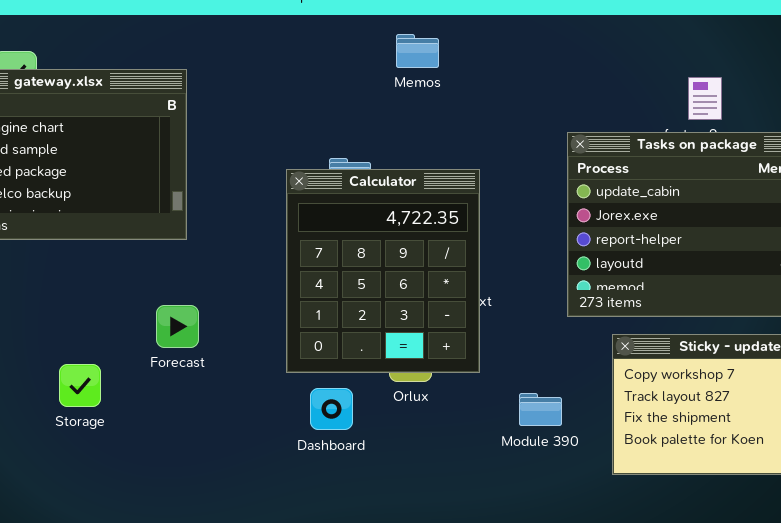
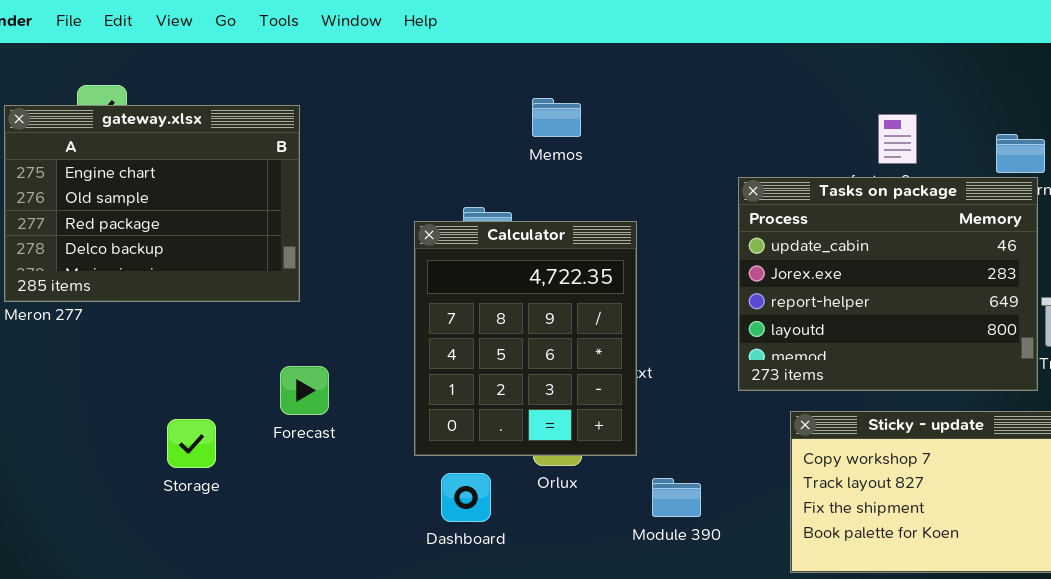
Memos: [396,34,439,68] -> [532,98,581,137], moved
Forecast: [156,305,199,348] -> [280,366,329,415], moved
Storage: [59,364,101,407] -> [167,419,216,468], moved
Module 390: [519,393,562,426] -> [652,478,701,517], moved

